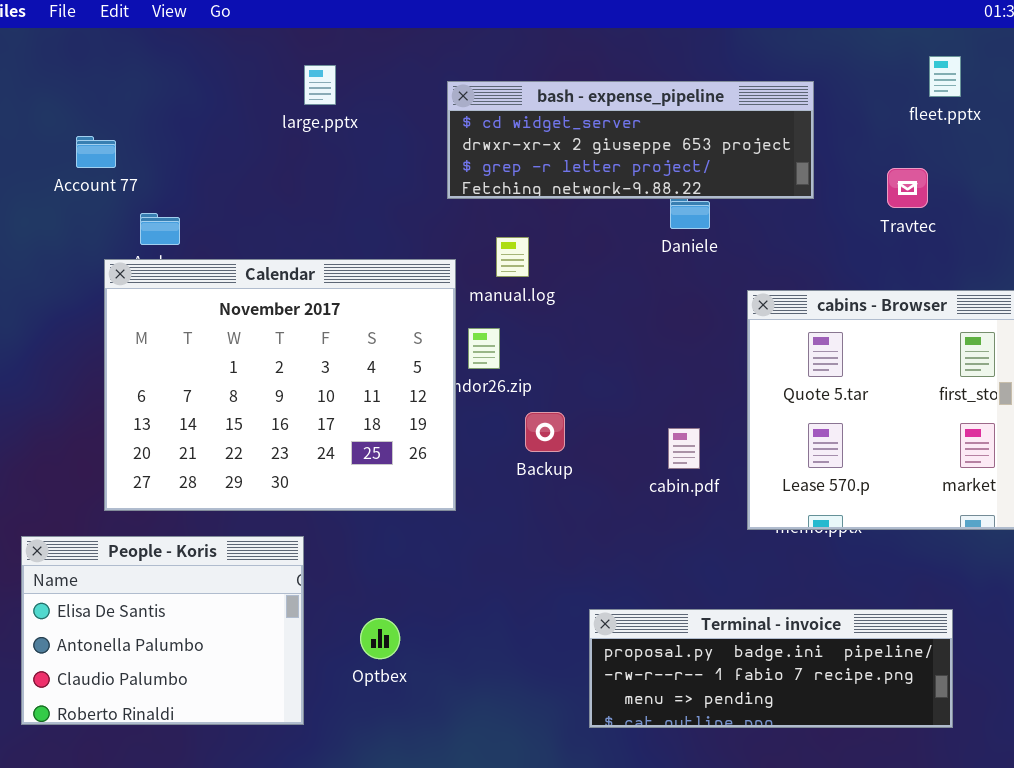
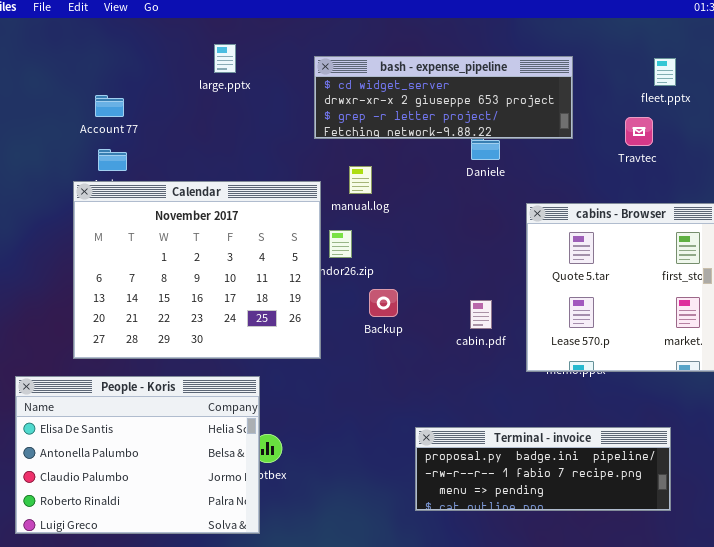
fleet.pptx: [929,56,961,97] -> [654,58,676,86], moved
Account 77: [76,136,116,168] -> [95,95,124,117], moved
People - Koris: [21,536,304,725] -> [15,376,260,534], resized

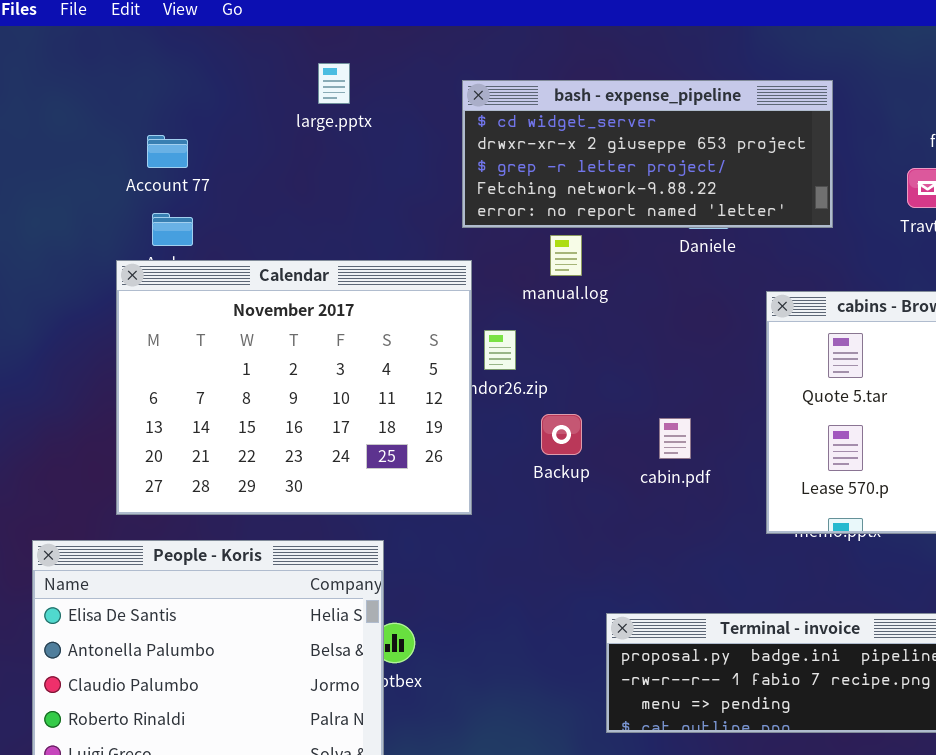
bash - expense_pipeline: [314,56,573,139] -> [462,80,833,228], resized
manual.log: [349,166,372,194] -> [550,235,582,276], moved
cabin.pdf: [470,300,492,329] -> [659,418,691,459], moved

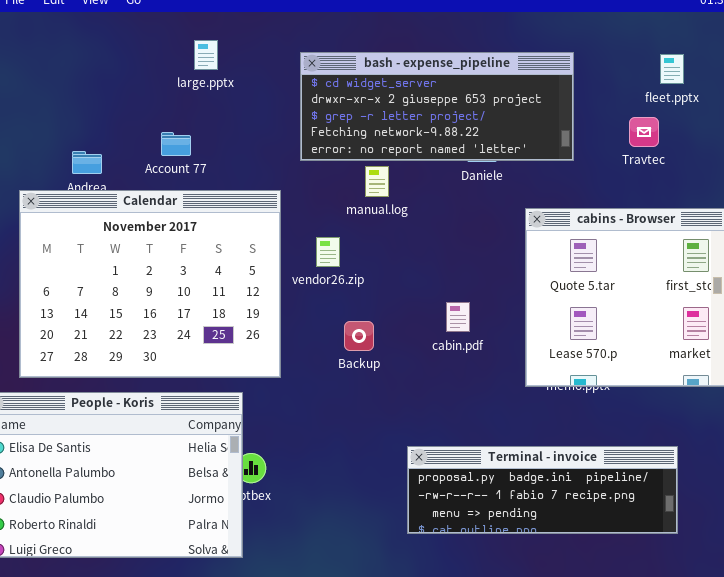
Account 77: [147,135,188,168] -> [161,132,191,156], moved
Calendar: [116,260,472,515] -> [19,190,281,378], moved
Backup: [541,414,582,455] -> [344,321,374,351], moved

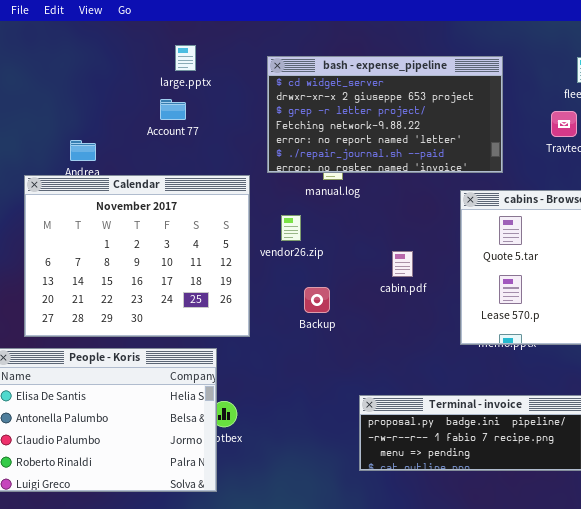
bash - expense_pipeline: [300,52,574,161] -> [267,56,503,173], resized
Account 77: [161,132,191,156] -> [160,99,186,120], moved
cabin.pdf: [446,302,470,332] -> [392,251,413,277], moved

